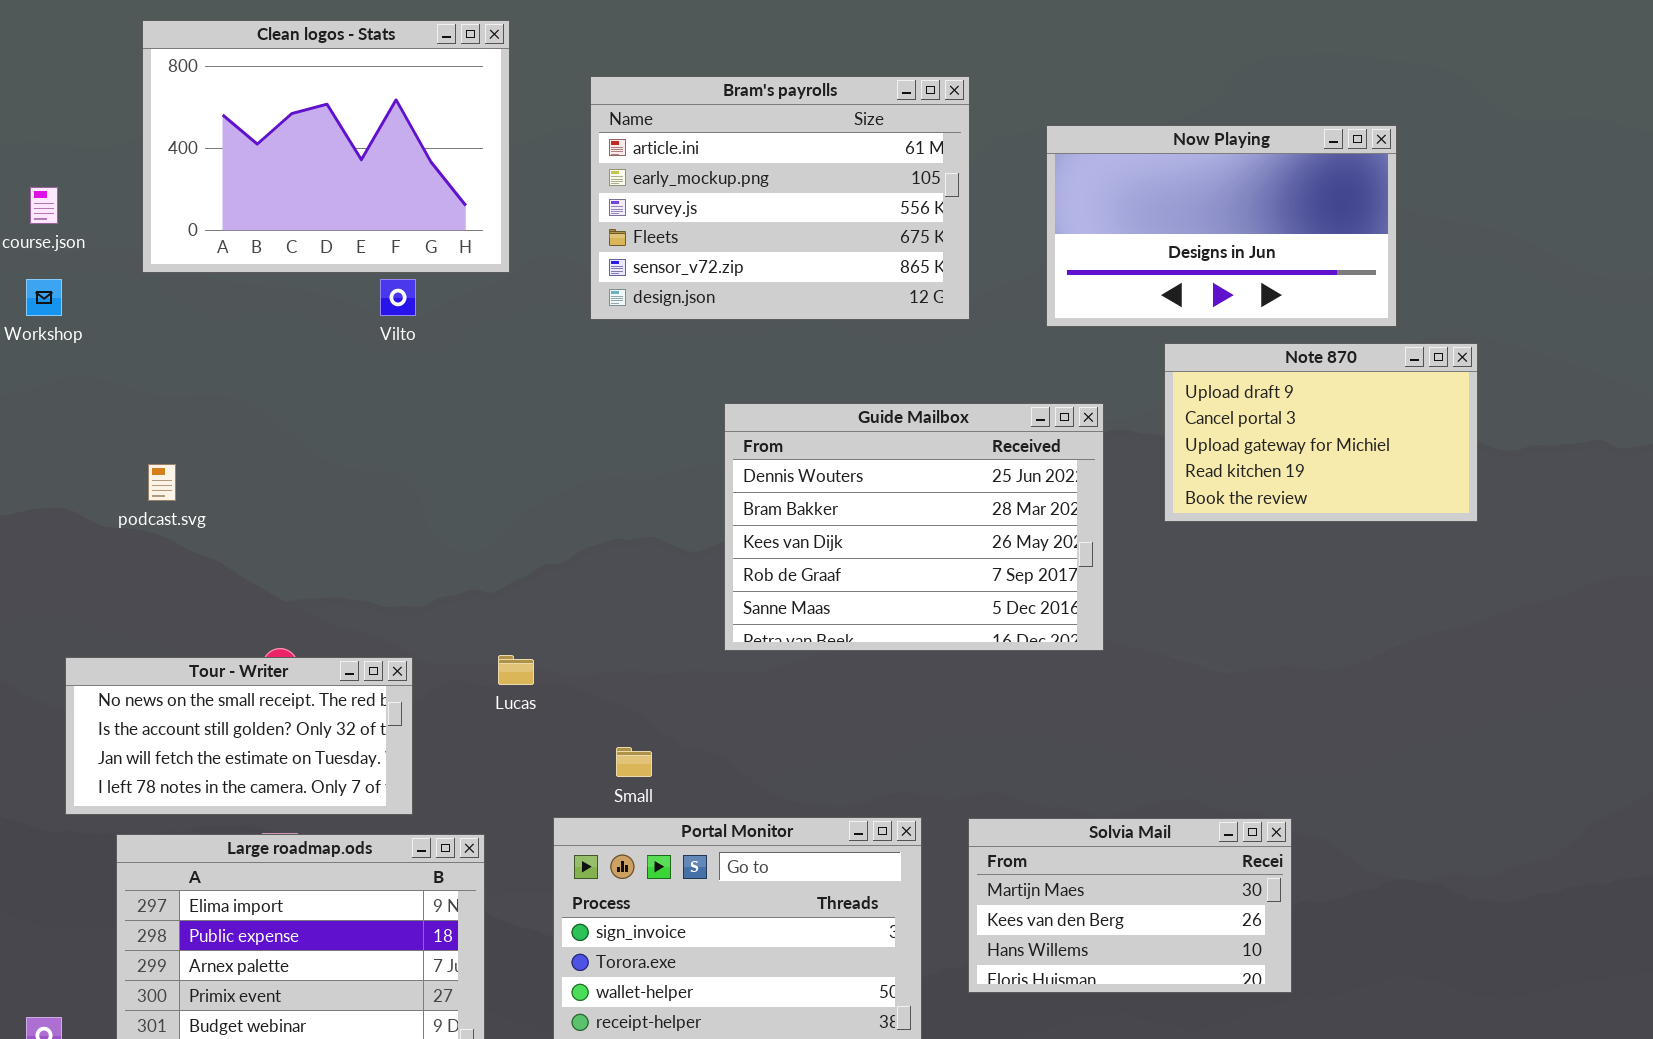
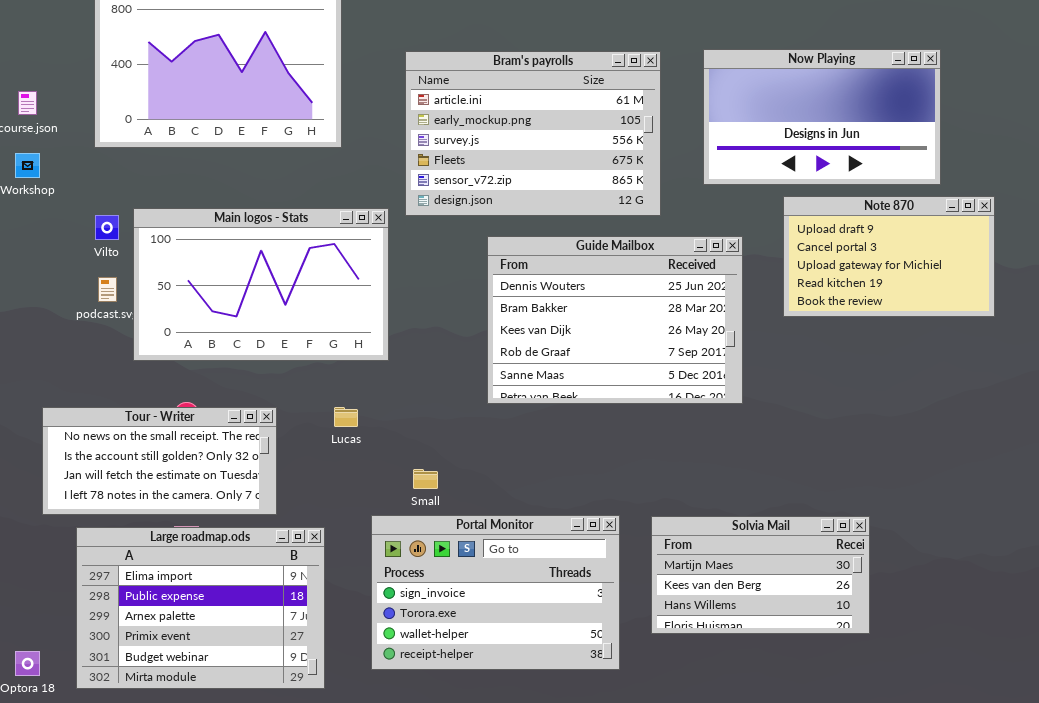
Bram's payrolls: [590,76,970,320] -> [405,51,661,216], moved
Vilto: [380,279,416,316] -> [95,215,119,240], moved
Main logos - Stats: none -> [133,208,389,361], opened

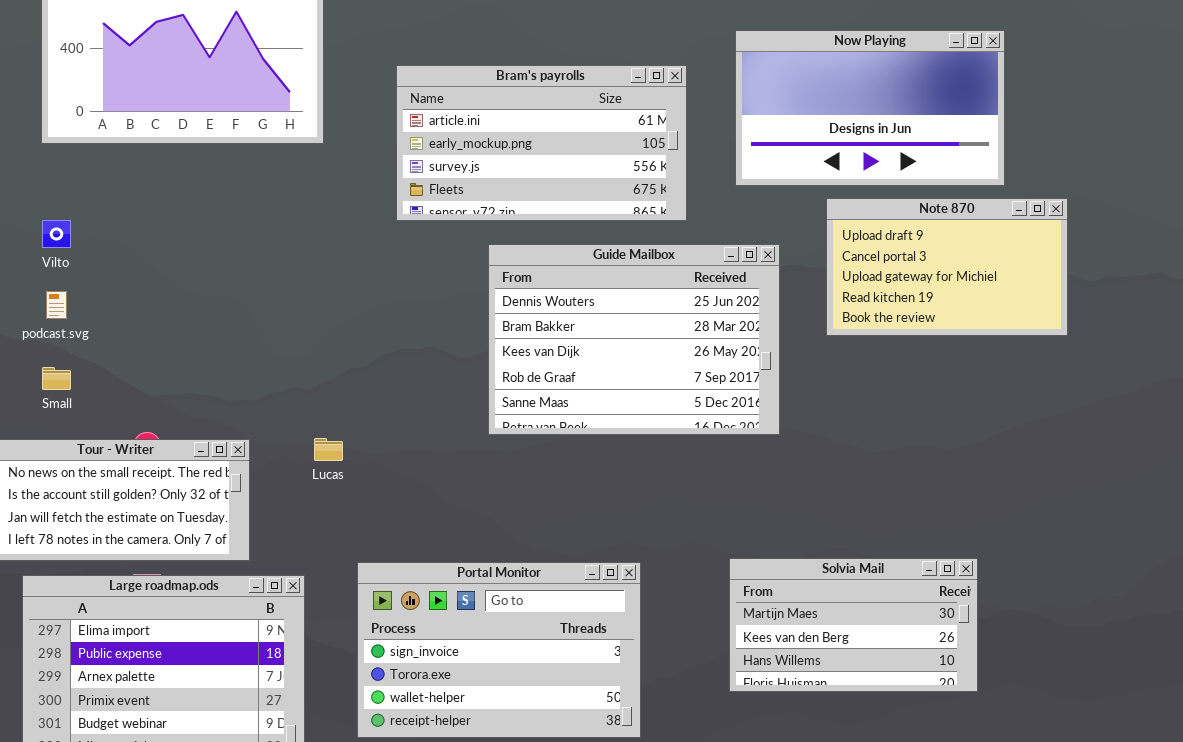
Bram's payrolls: [405,51,661,216] -> [396,65,687,221], resized
Main logos - Stats: [133,208,389,361] -> none, closed
Small: [413,469,438,489] -> [42,367,71,390], moved
Solvia Mail: [651,516,870,634] -> [729,558,978,692], moved

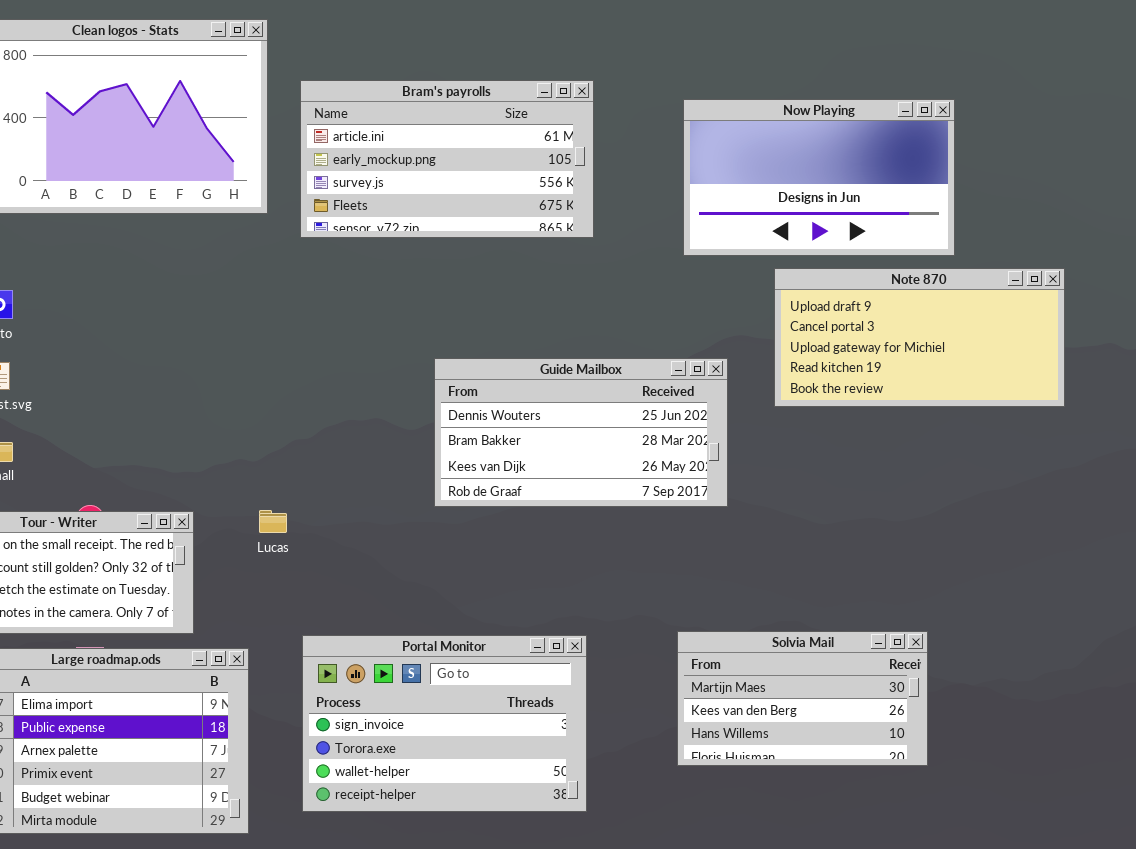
Bram's payrolls: [396,65,687,221] -> [300,80,594,238], moved
Note 870: [826,198,1068,336] -> [774,268,1065,407], resized
Guide Mailbox: [488,244,780,435] -> [434,358,728,507], resized

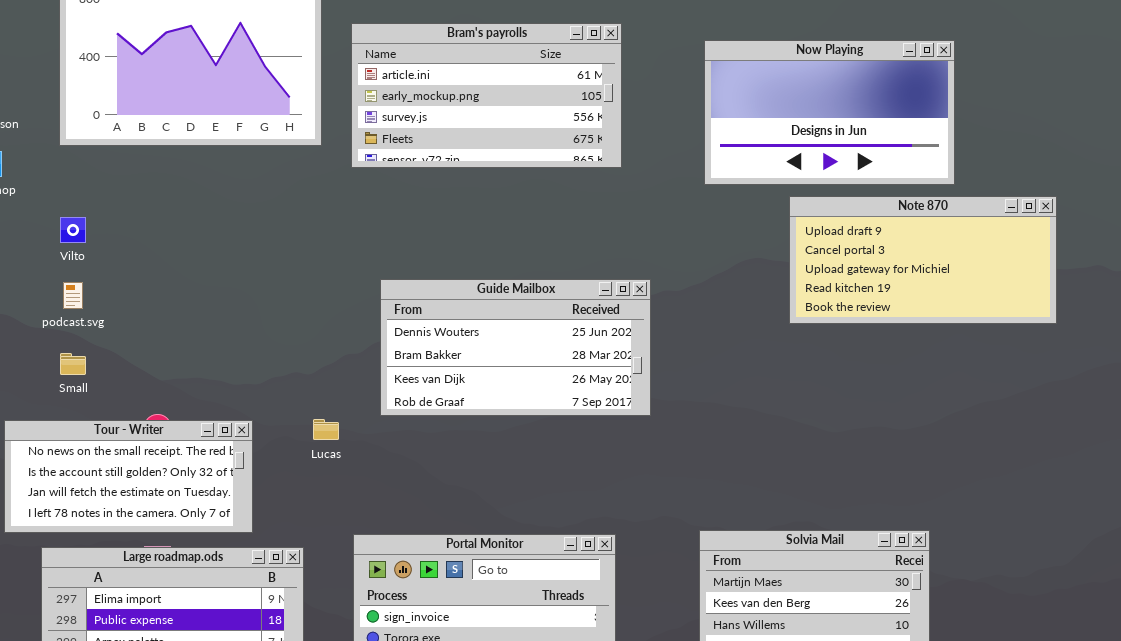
Guide Mailbox: [434,358,728,507] -> [380,279,651,416], moved

